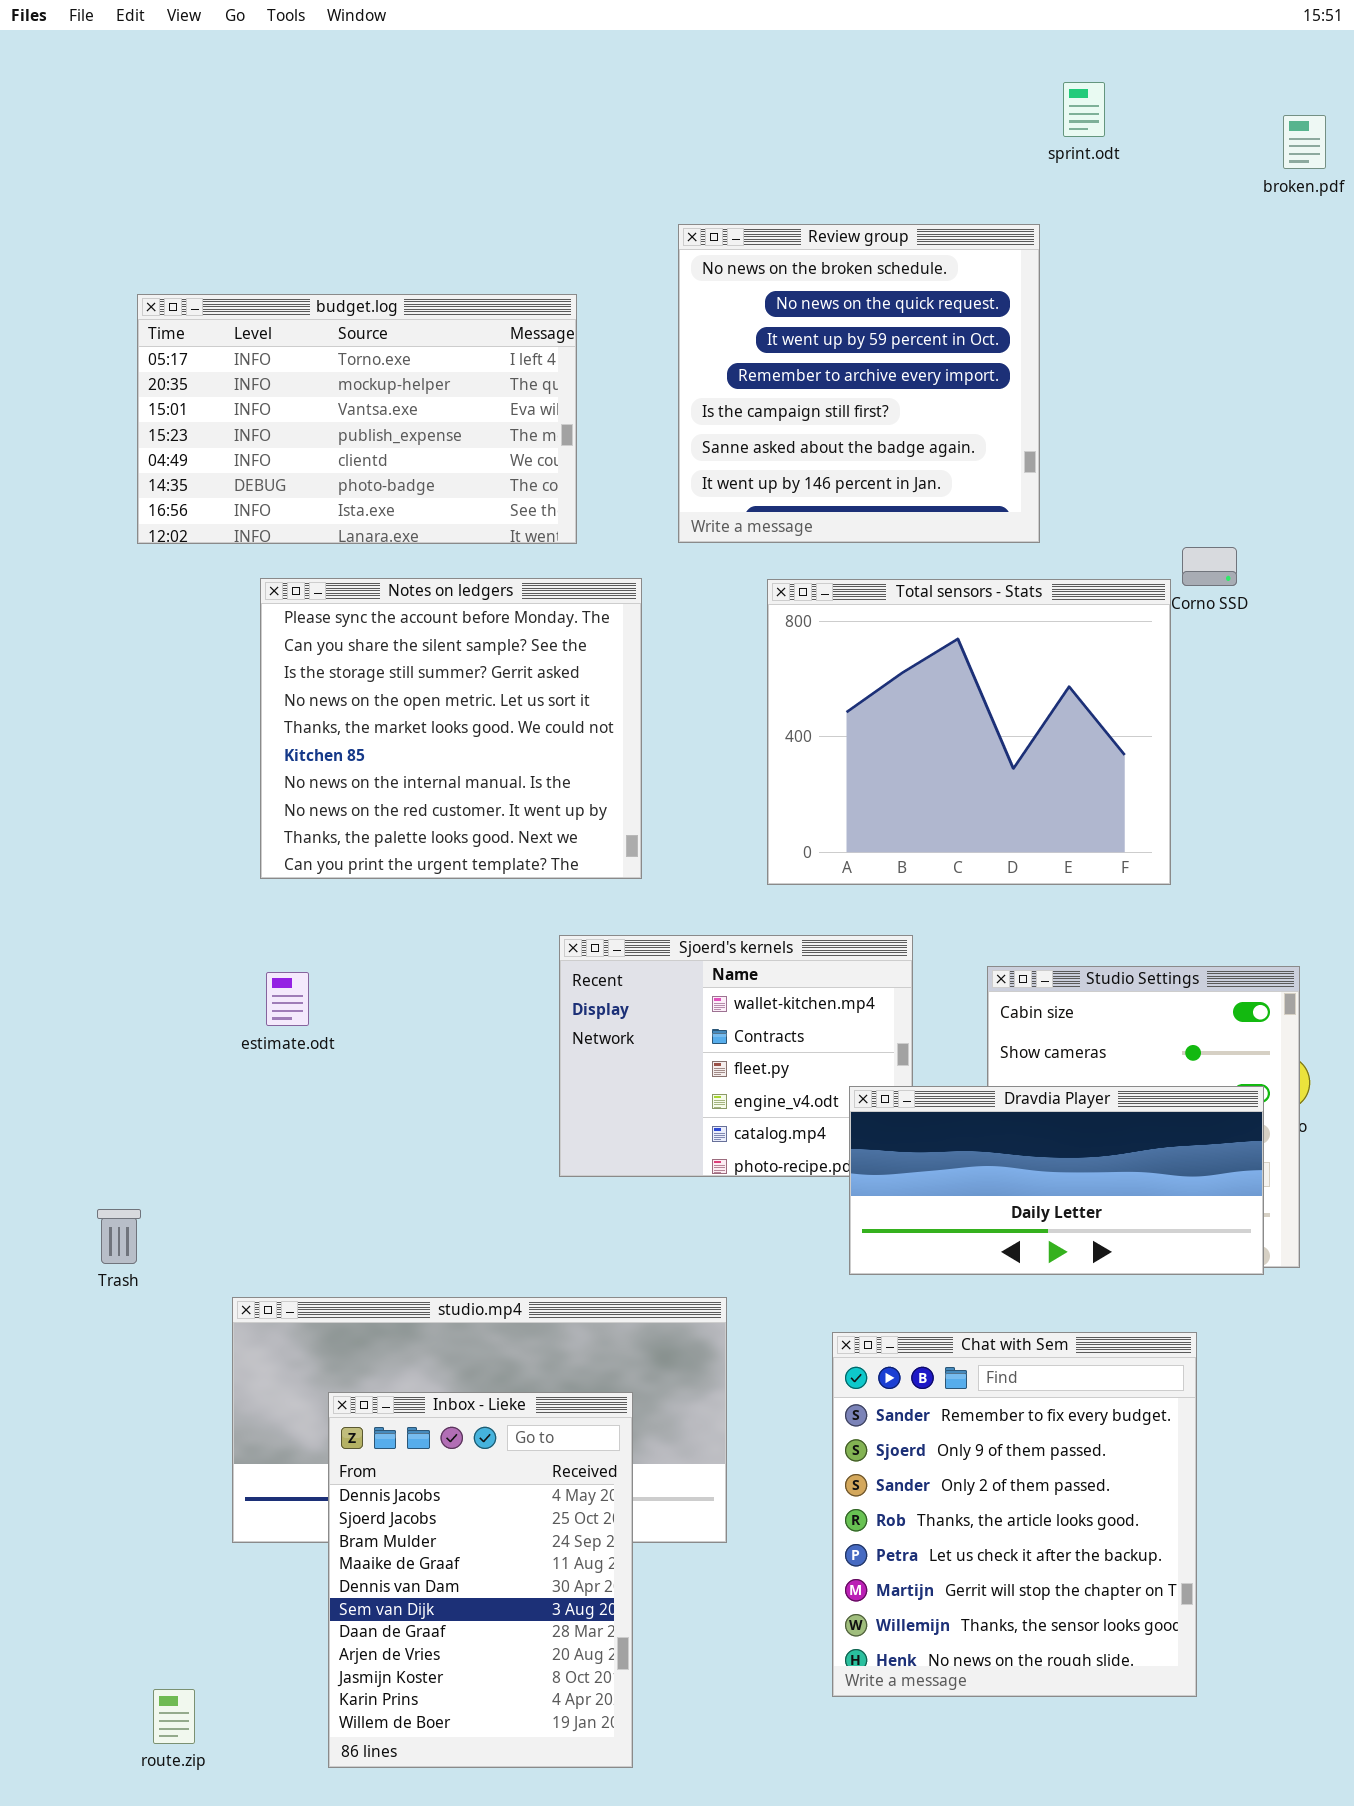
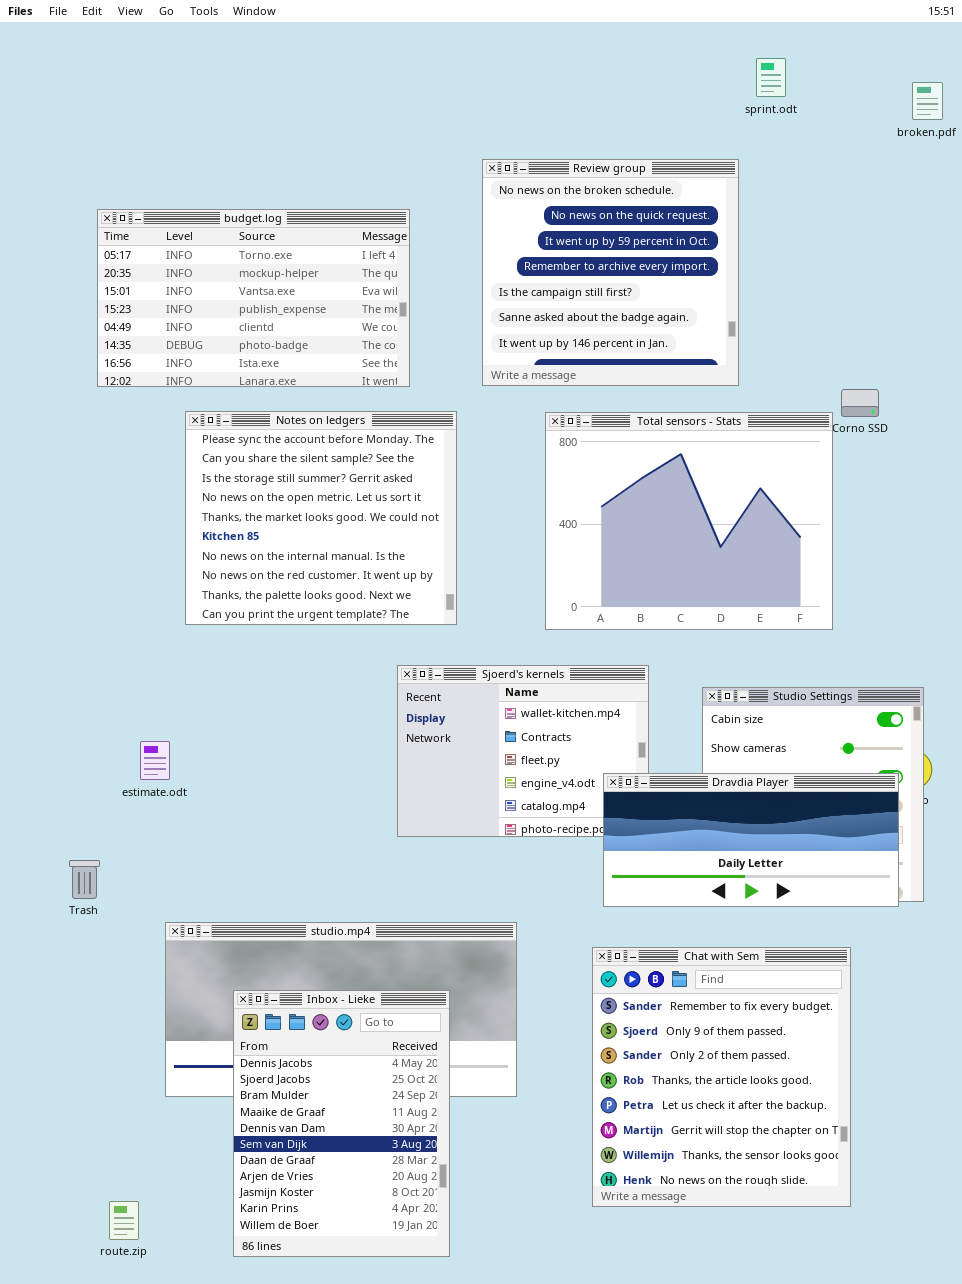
estimate.odt: [266,972,309,1026] -> [140,741,170,780], moved

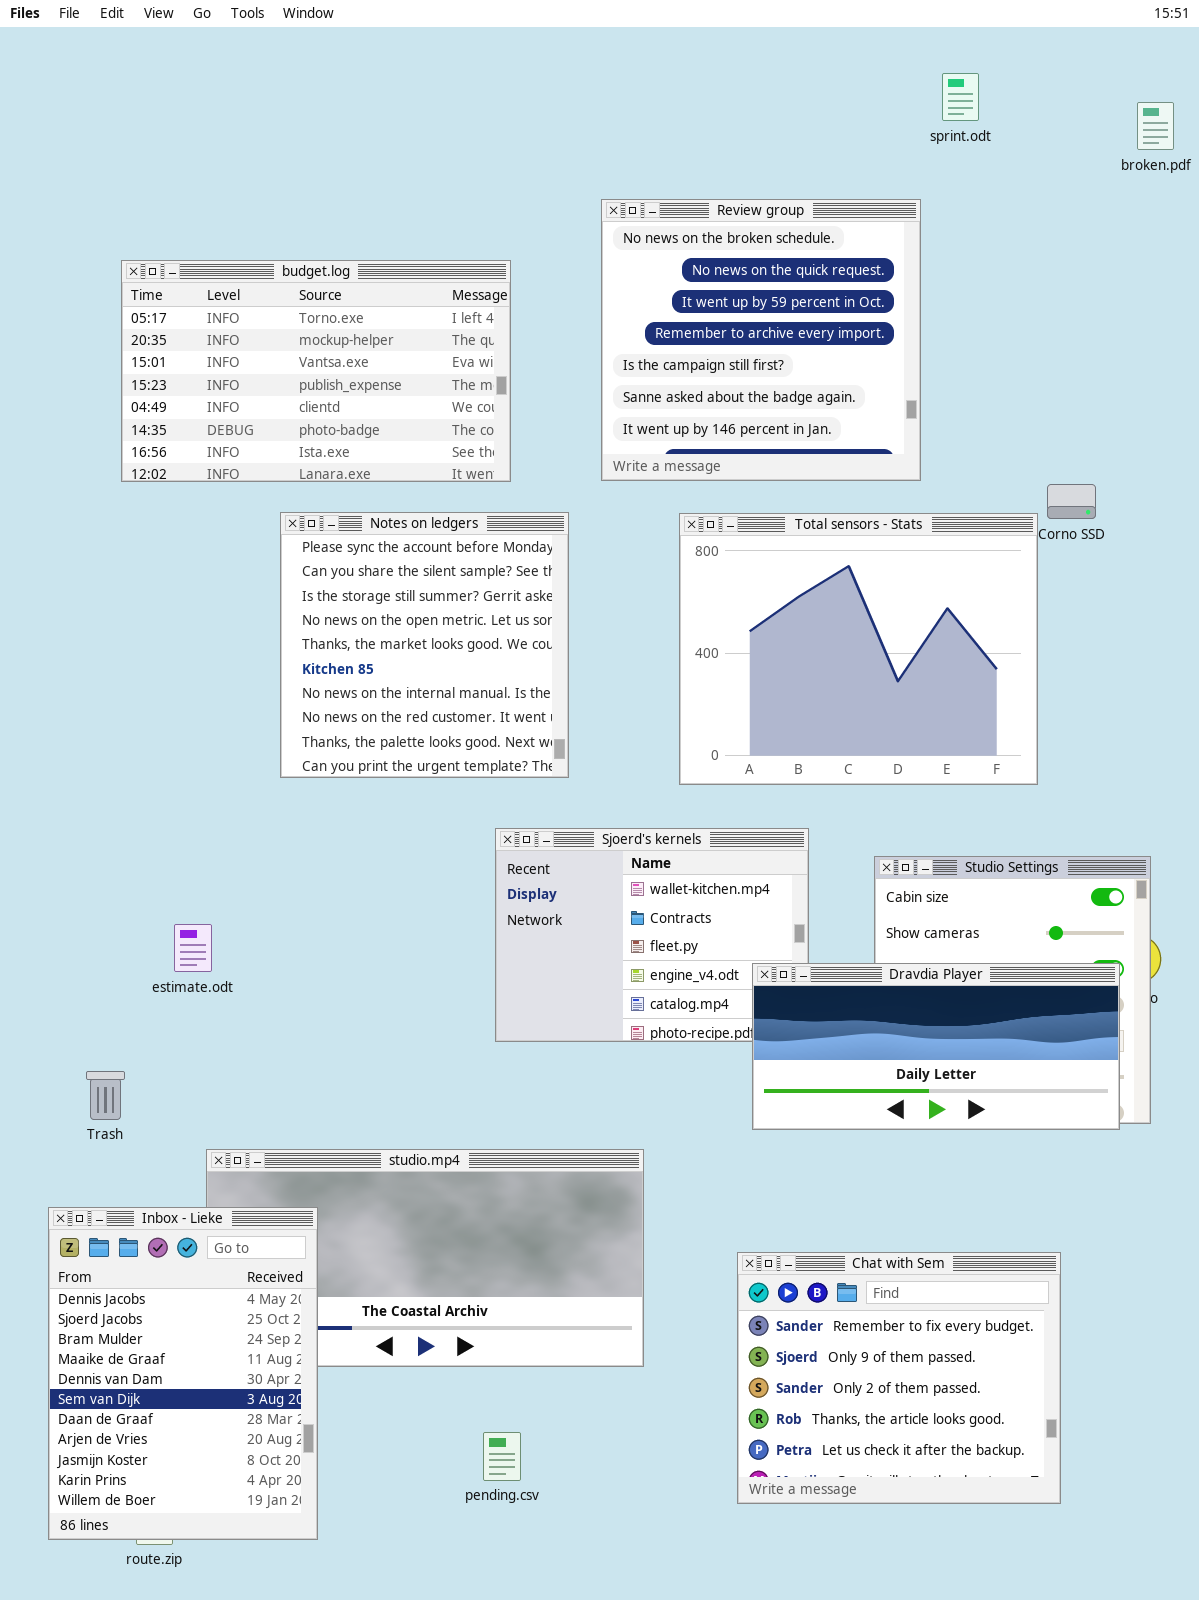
Notes on ledgers: [185,411,457,625] -> [280,512,569,778], resized
Chat with Sem: [592,947,851,1207] -> [737,1252,1061,1504], resized
Inbox - Lieke: [233,990,450,1257] -> [48,1207,318,1540], moved

